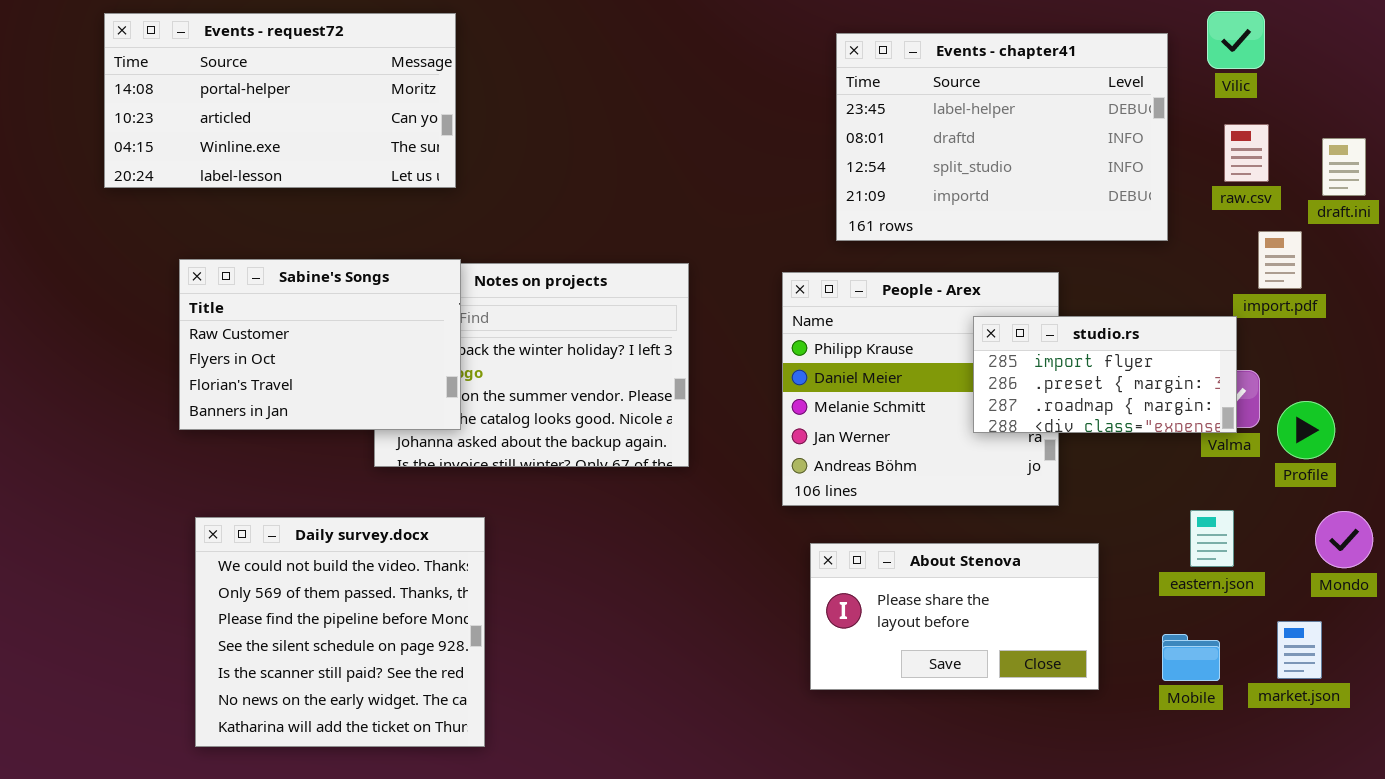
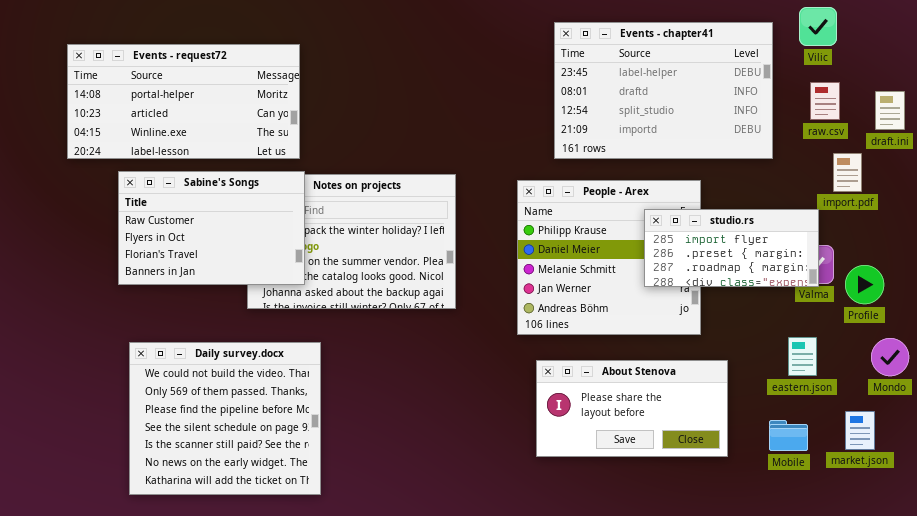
Events - request72: [104,13,456,188] -> [67,44,300,159], moved

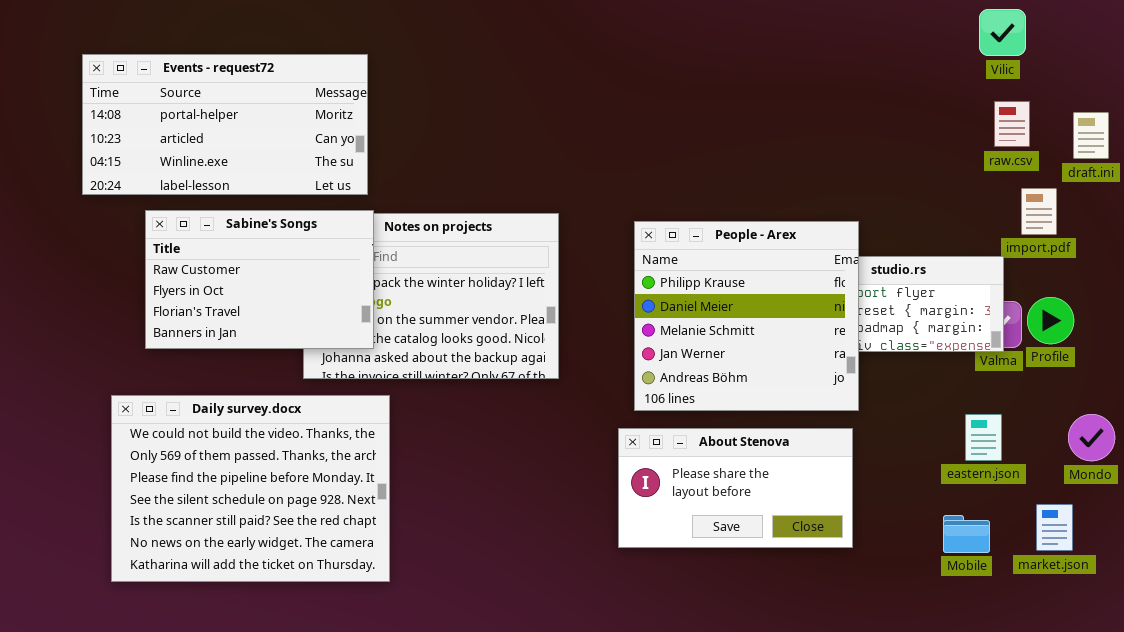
Events - chapter41: [554,22,773,159] -> none, closed
People - Arex: [517,180,701,335] -> [634,221,859,411], raised
Profile: [845,265,884,304] -> [1027,297,1074,344], moved
Daily survey.docx: [129,342,321,495] -> [111,395,390,582], moved, resized
About Stenova: [536,360,728,457] -> [618,428,853,548], moved

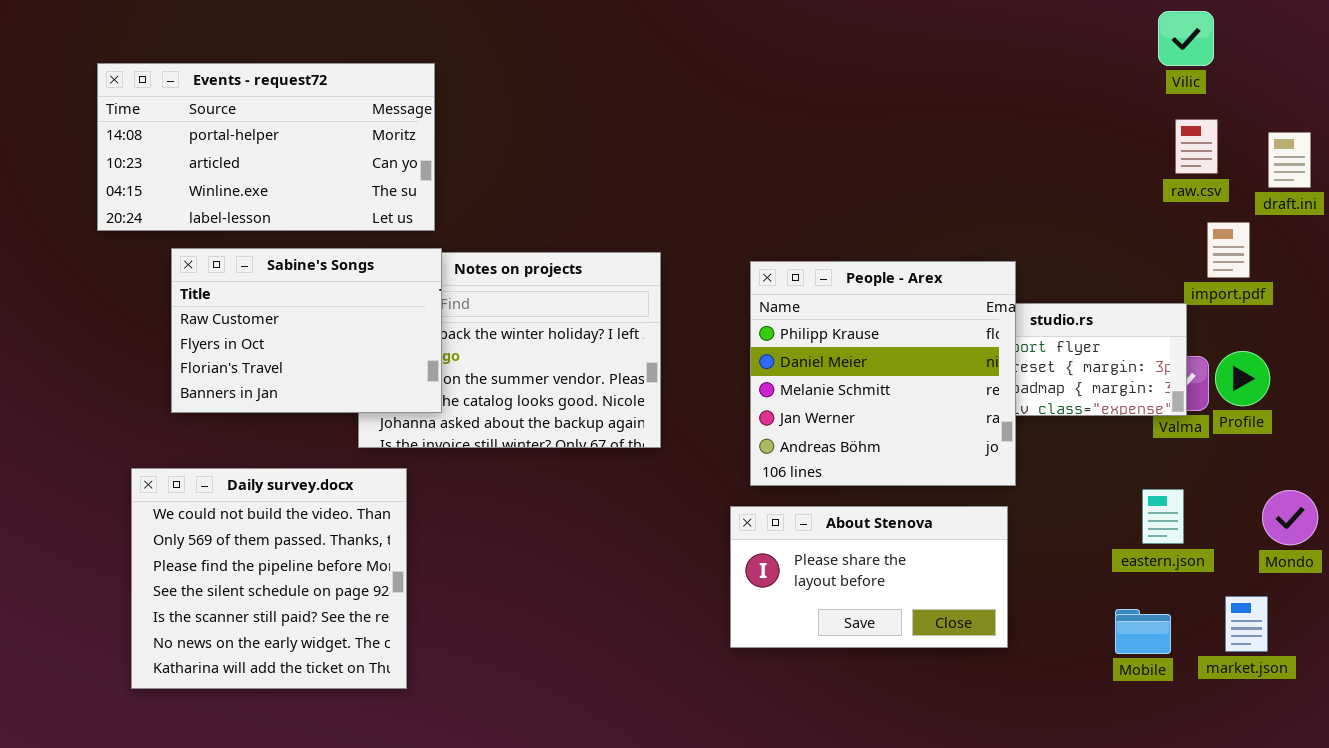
Daily survey.docx: [111,395,390,582] -> [131,468,407,689], resized

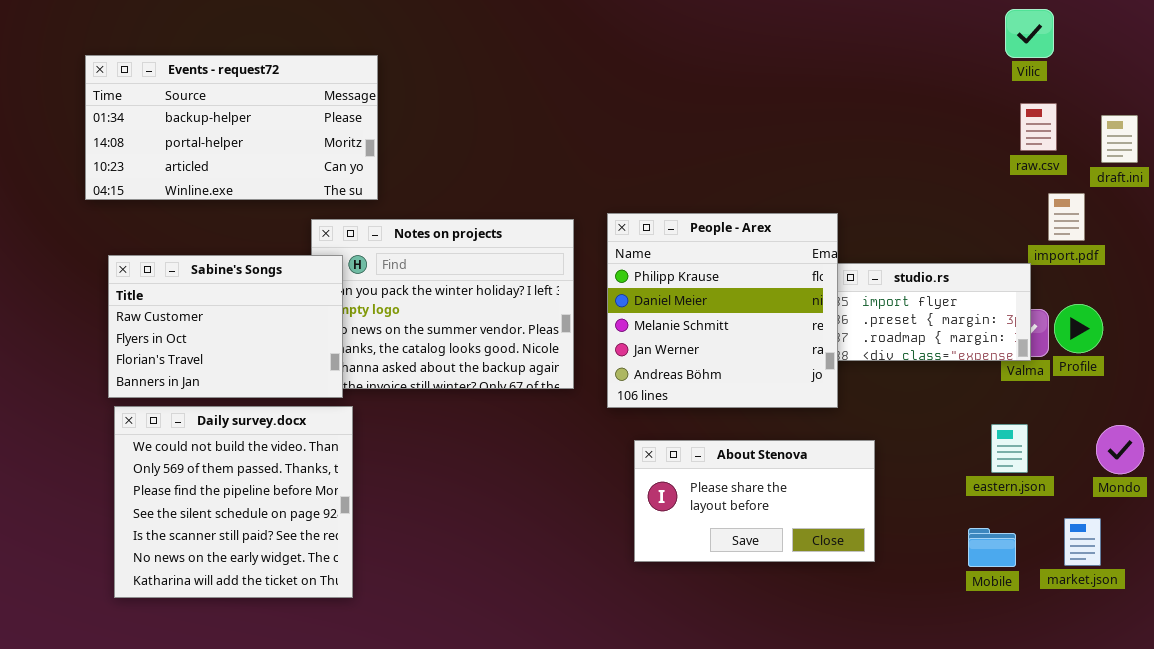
Events - request72: [97,63,435,231] -> [85,55,378,200], scrolled up 1 row
Sabine's Songs: [171,248,442,413] -> [108,255,343,398], moved
People - Arex: [750,261,1016,486] -> [607,213,838,408], moved

